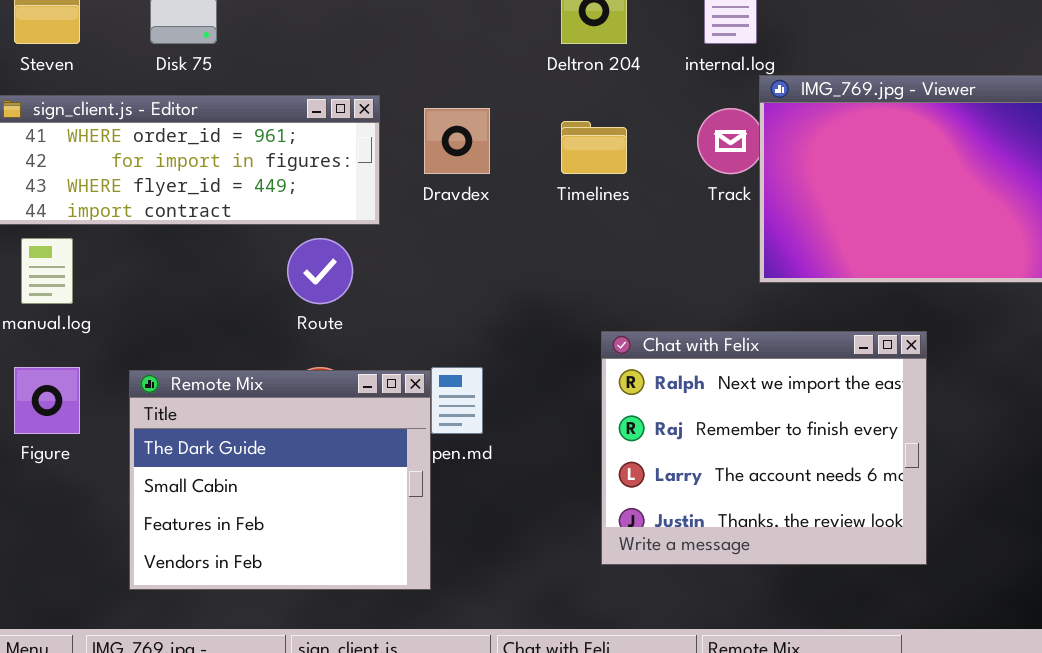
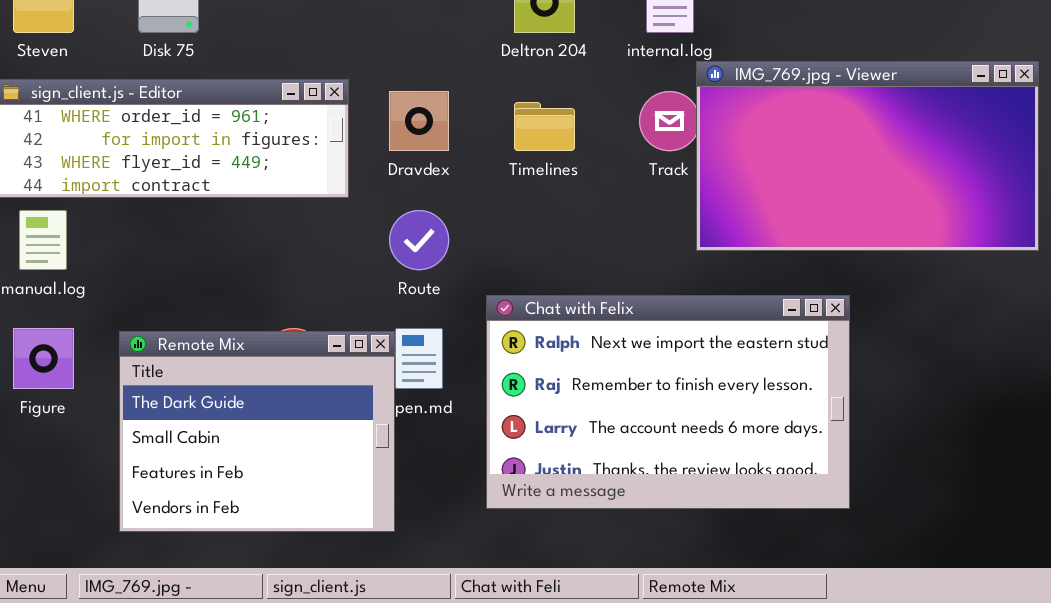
Route: [287,238,353,304] -> [389,210,449,270], moved
Chat with Felix: [601,331,927,565] -> [486,295,850,509], resized

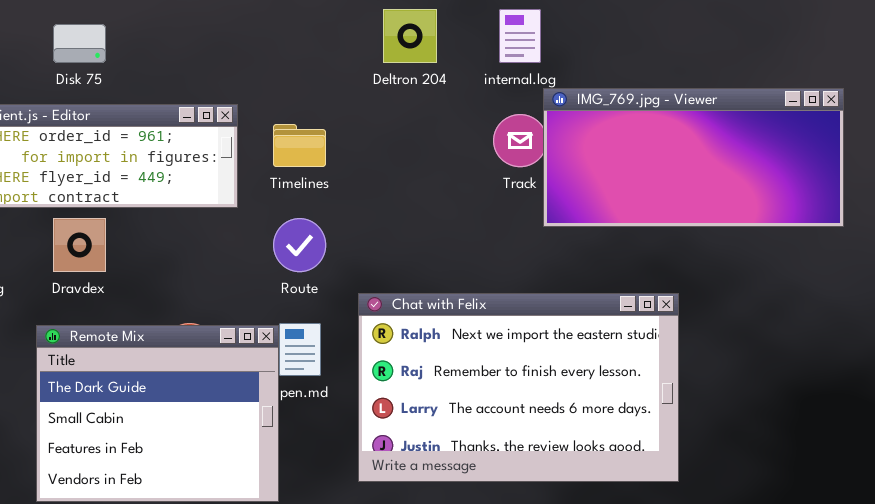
IMG_769.jpg - Viewer: [696,61,1039,251] -> [543,88,844,227], resized
Dravdex: [389,91,449,151] -> [53,218,106,272], moved
Timelines: [514,102,575,151] -> [273,124,326,167], moved

